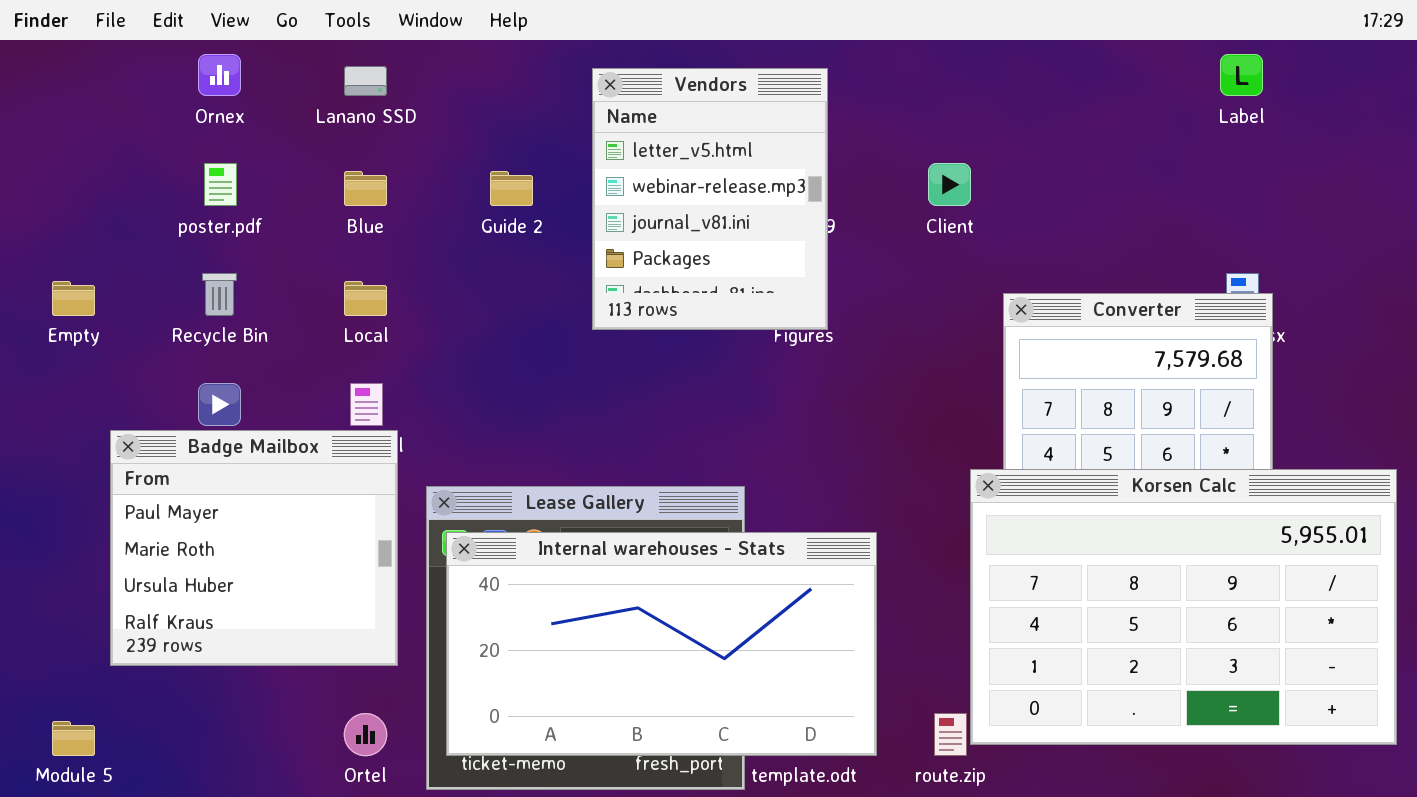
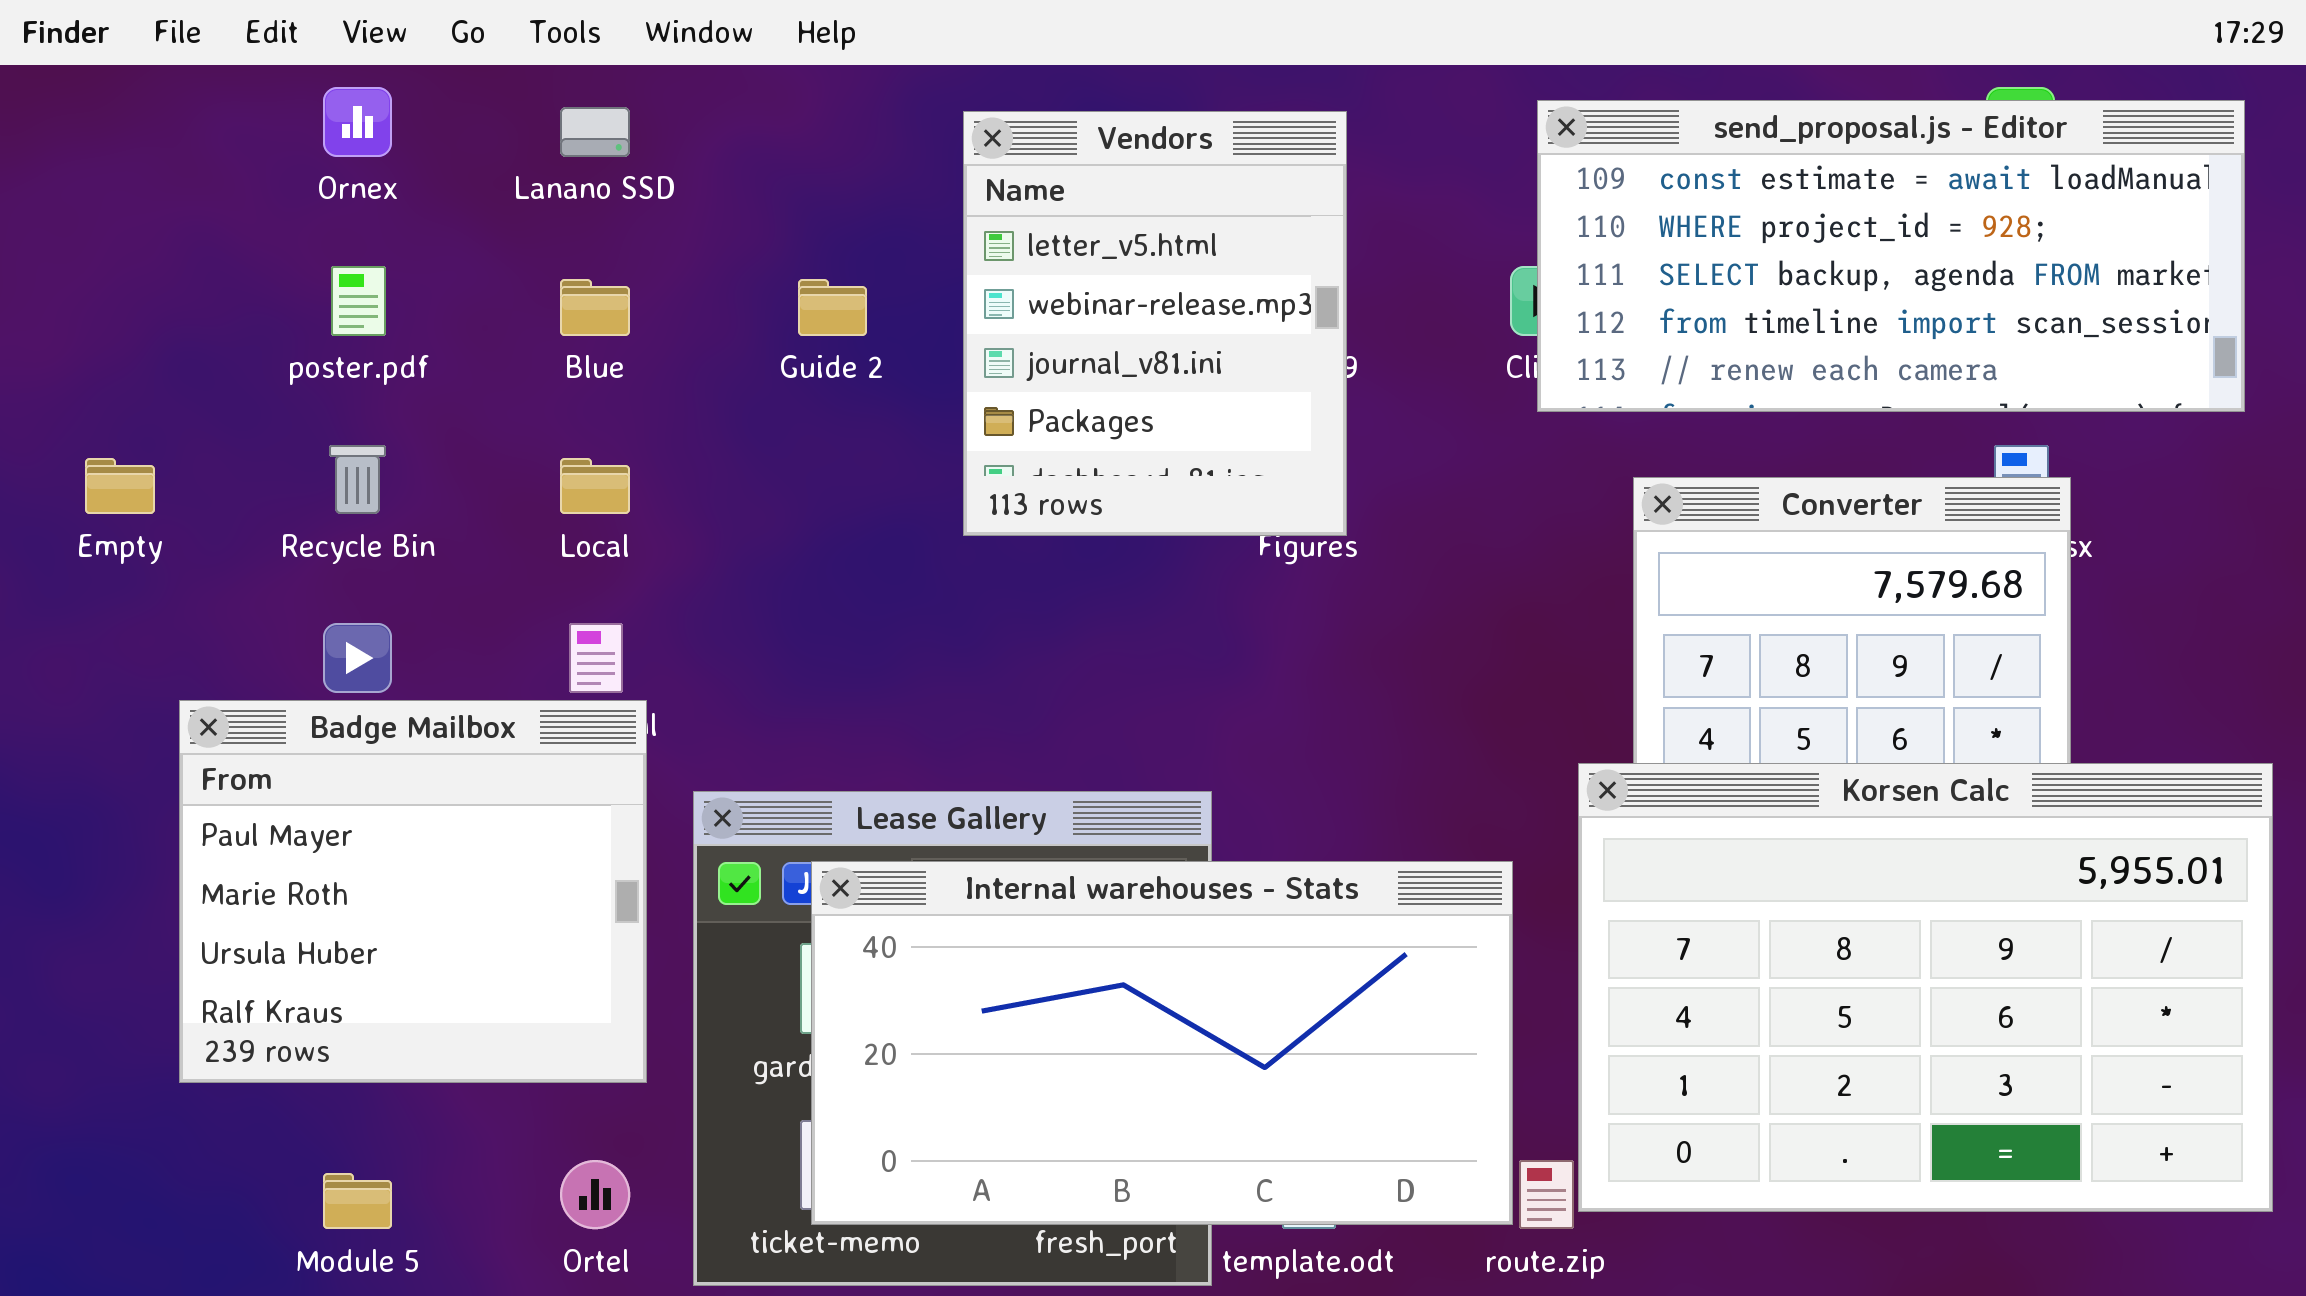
send_proposal.js - Editor: none -> [1537,100,2245,412], opened
Internal warehouses - Stats: [446,532,877,756] -> [811,861,1513,1225], moved
Module 5: [52,721,95,756] -> [323,1173,392,1229], moved

